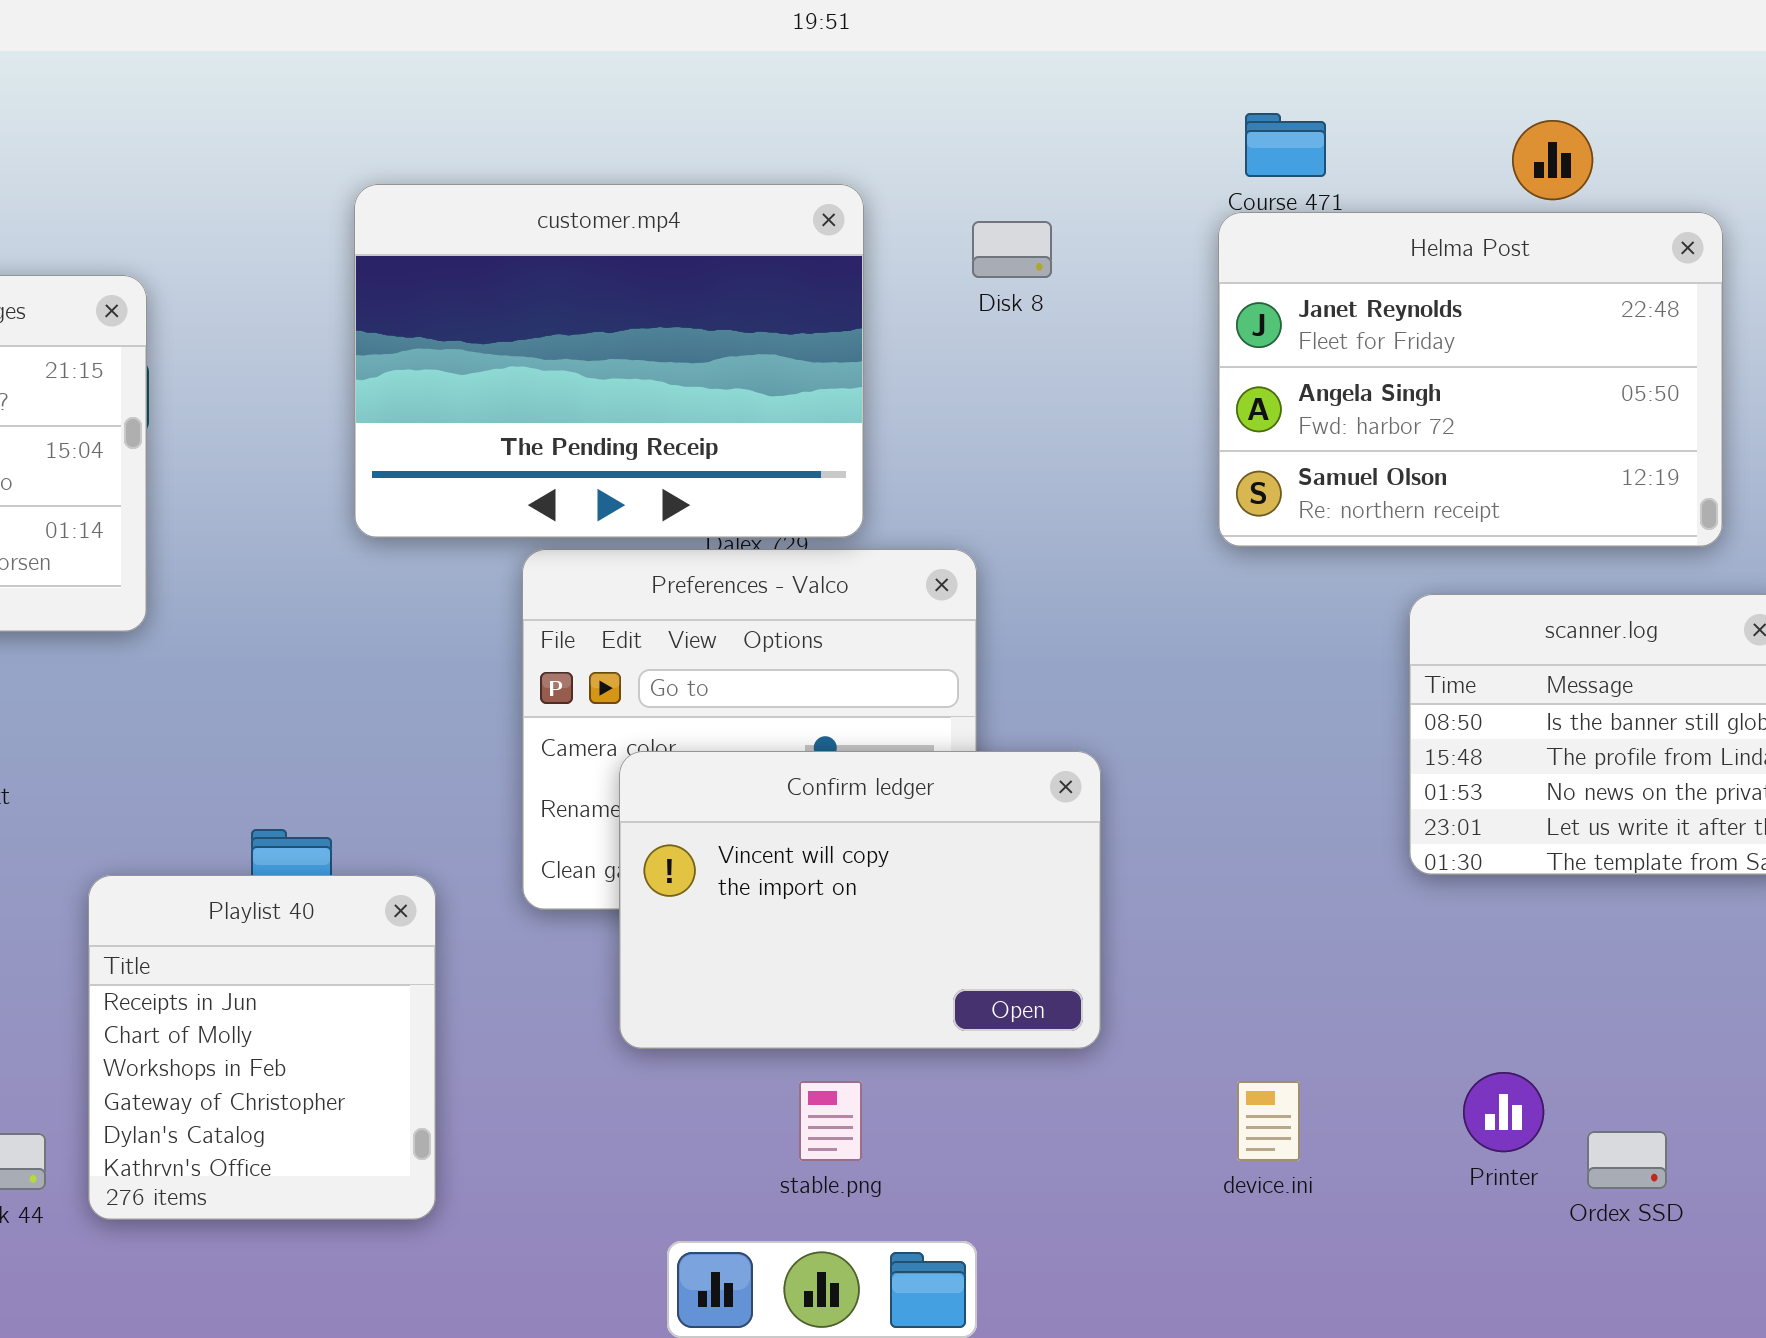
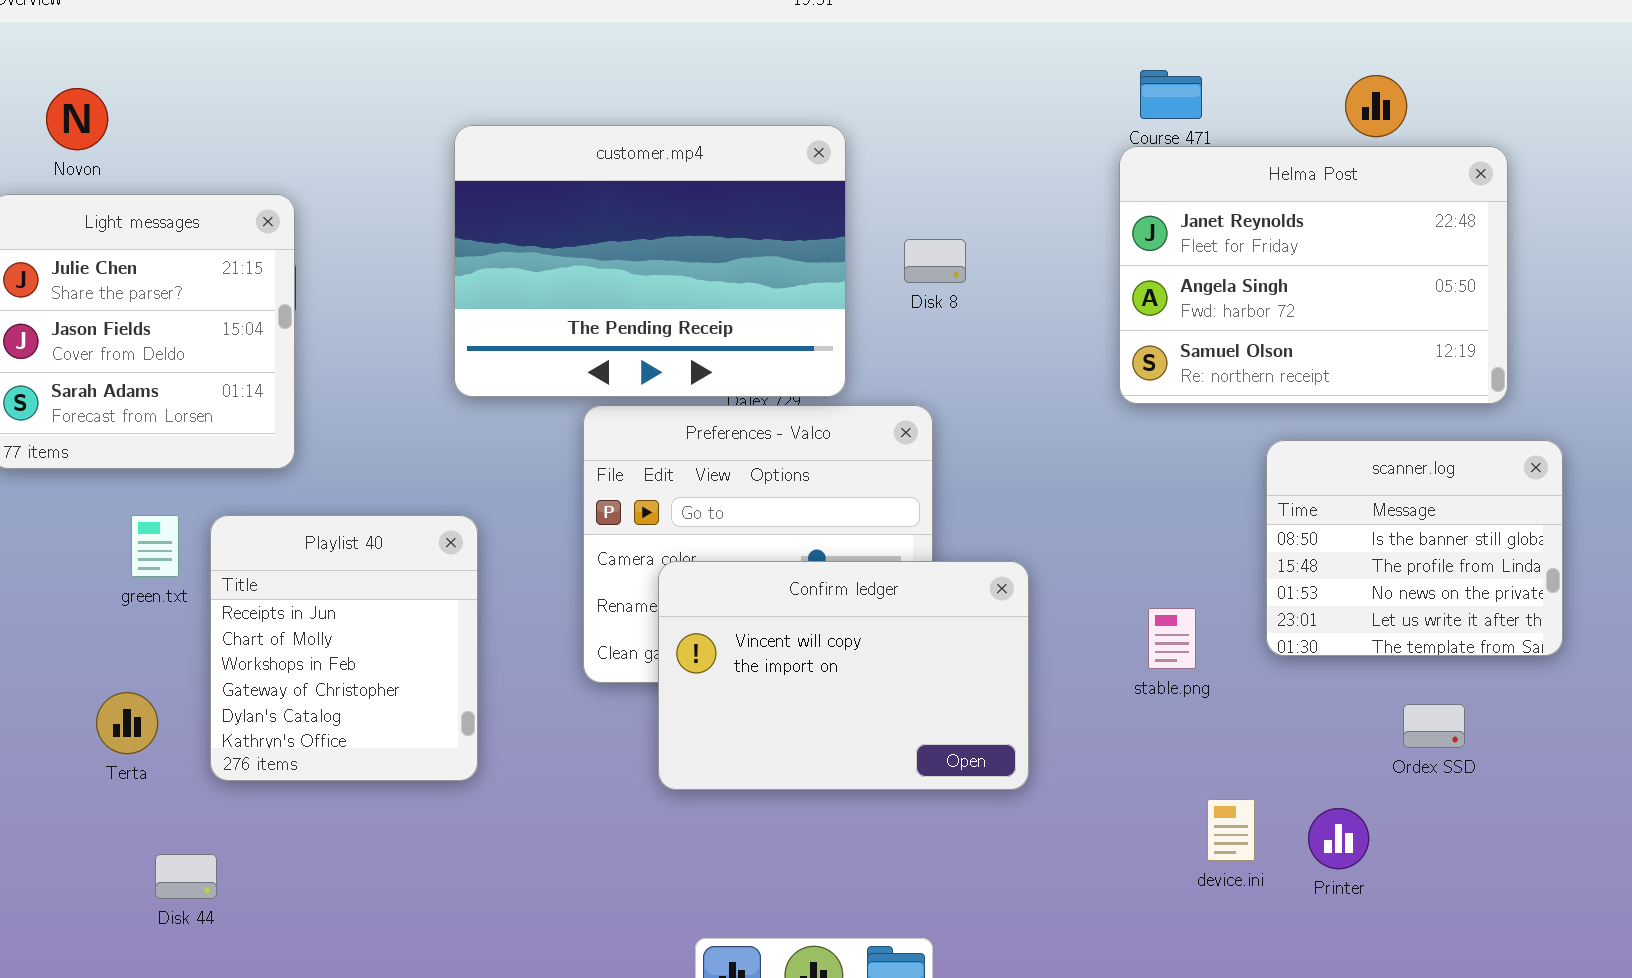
Disk 8: [972,221,1052,278] -> [904,239,966,283], moved
Playlist 40: [88,875,436,1220] -> [210,515,478,781], moved
stable.png: [799,1081,862,1161] -> [1148,608,1196,669], moved
device.ini: [1237,1081,1300,1161] -> [1207,799,1255,861], moved
Ordex SSD: [1587,1131,1667,1189] -> [1403,704,1465,748], moved

